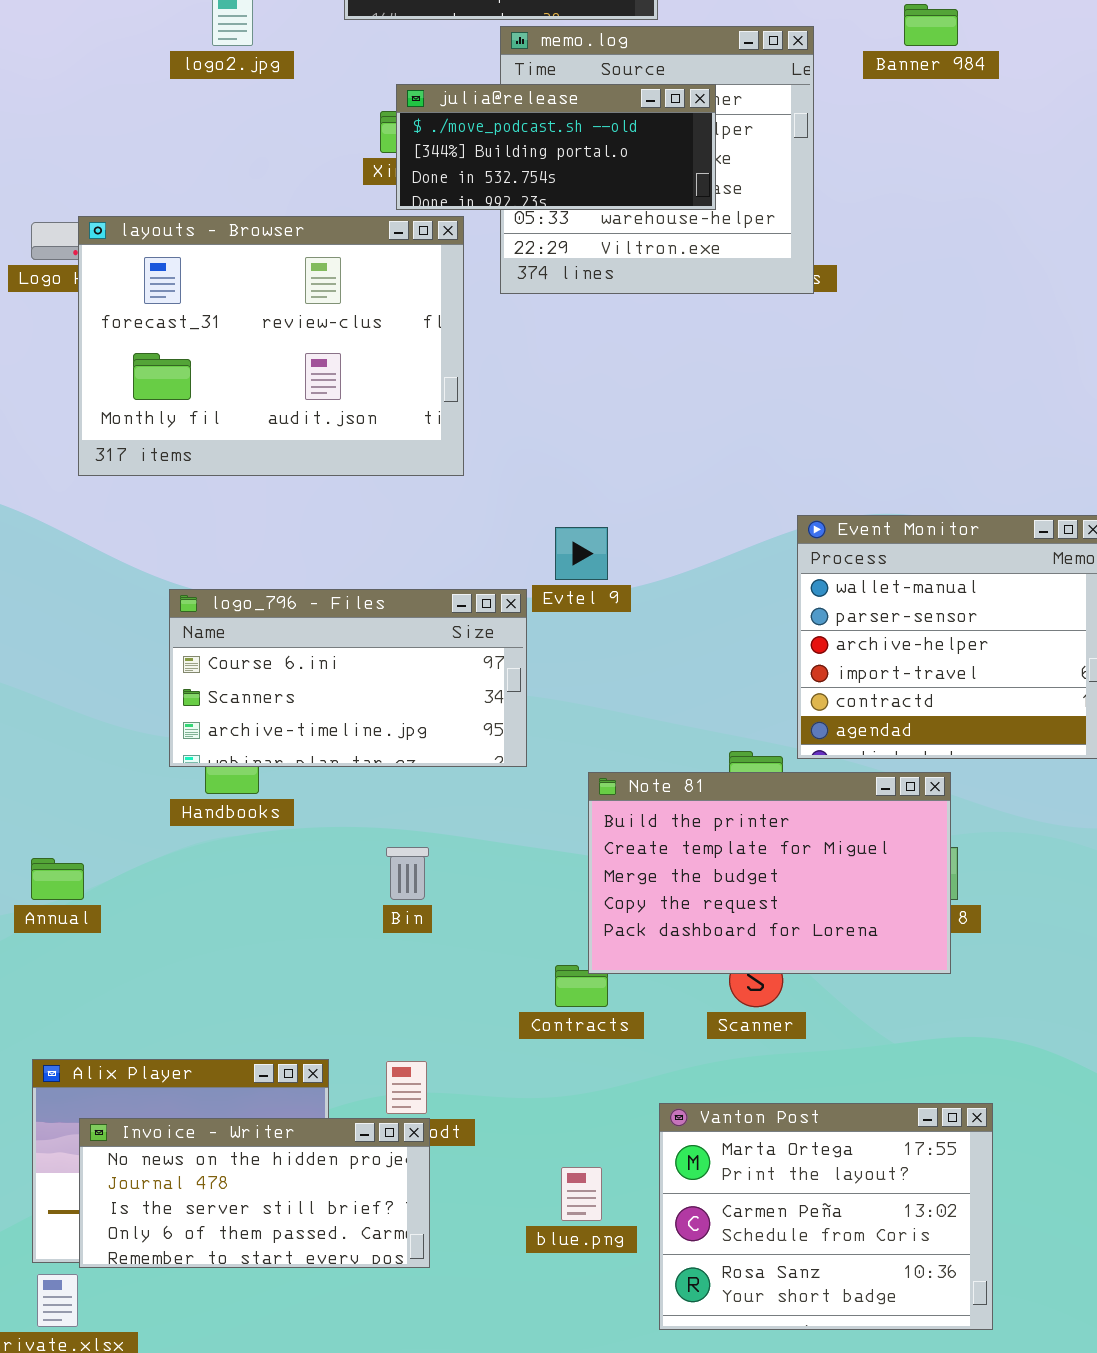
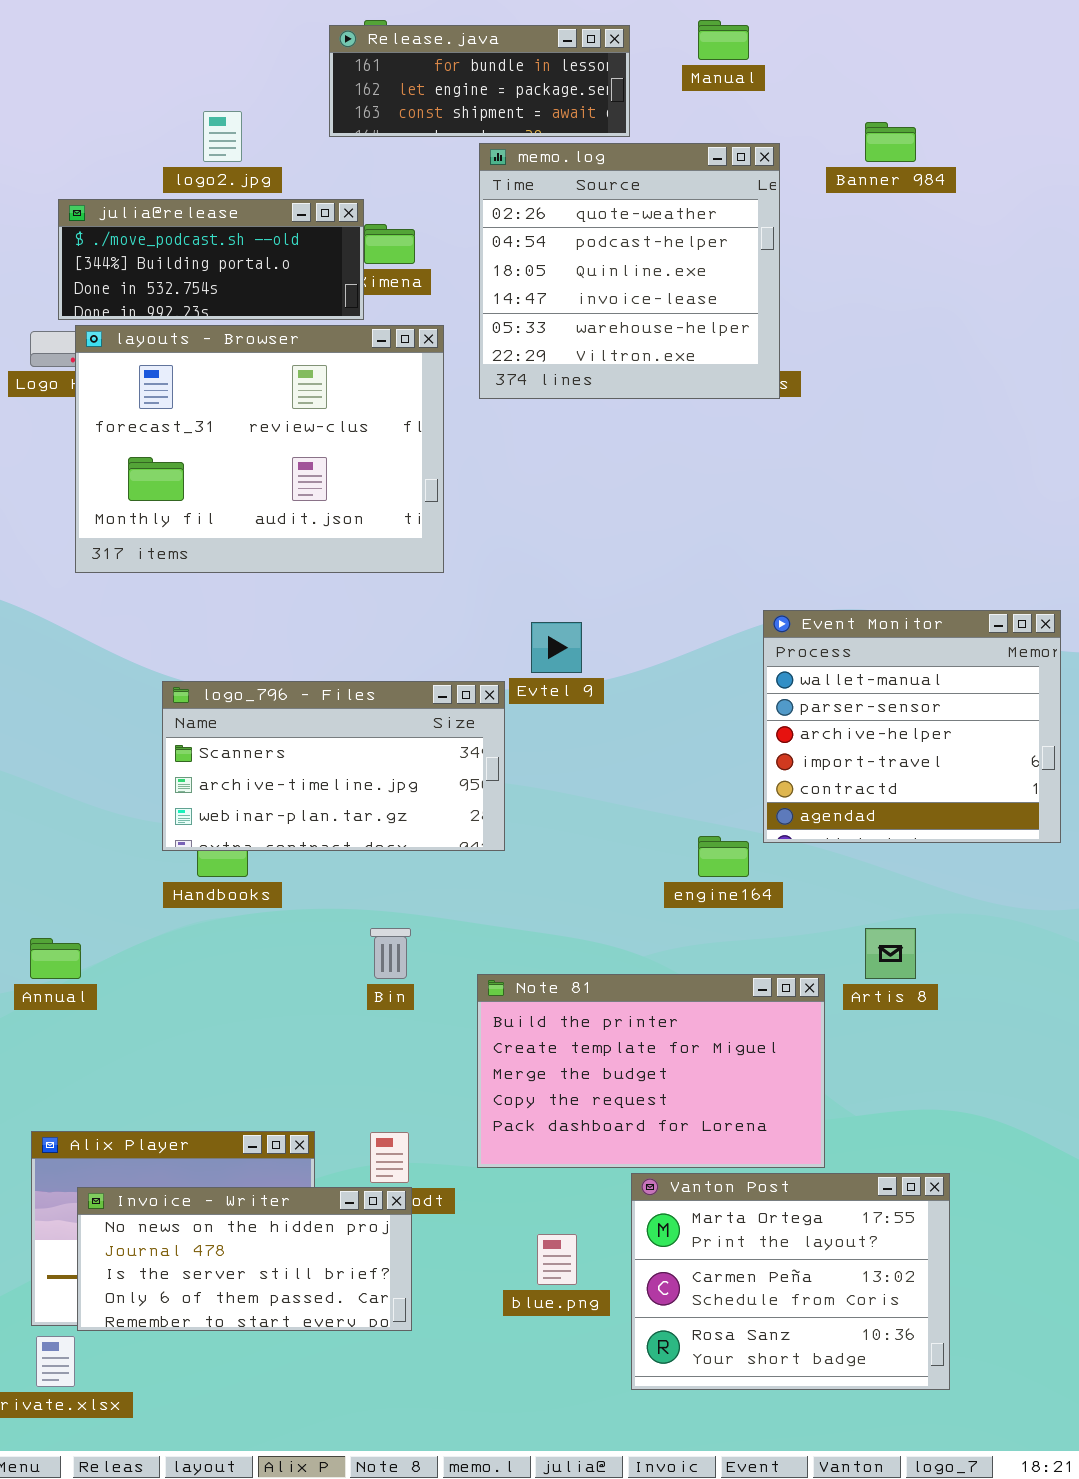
julia@release: [396,84,716,210] -> [58,199,364,320], moved
logo_796 - Files: [169,589,527,767] -> [162,681,505,851], scrolled down 1 row
Note 81: [588,772,951,974] -> [477,974,825,1168], moved

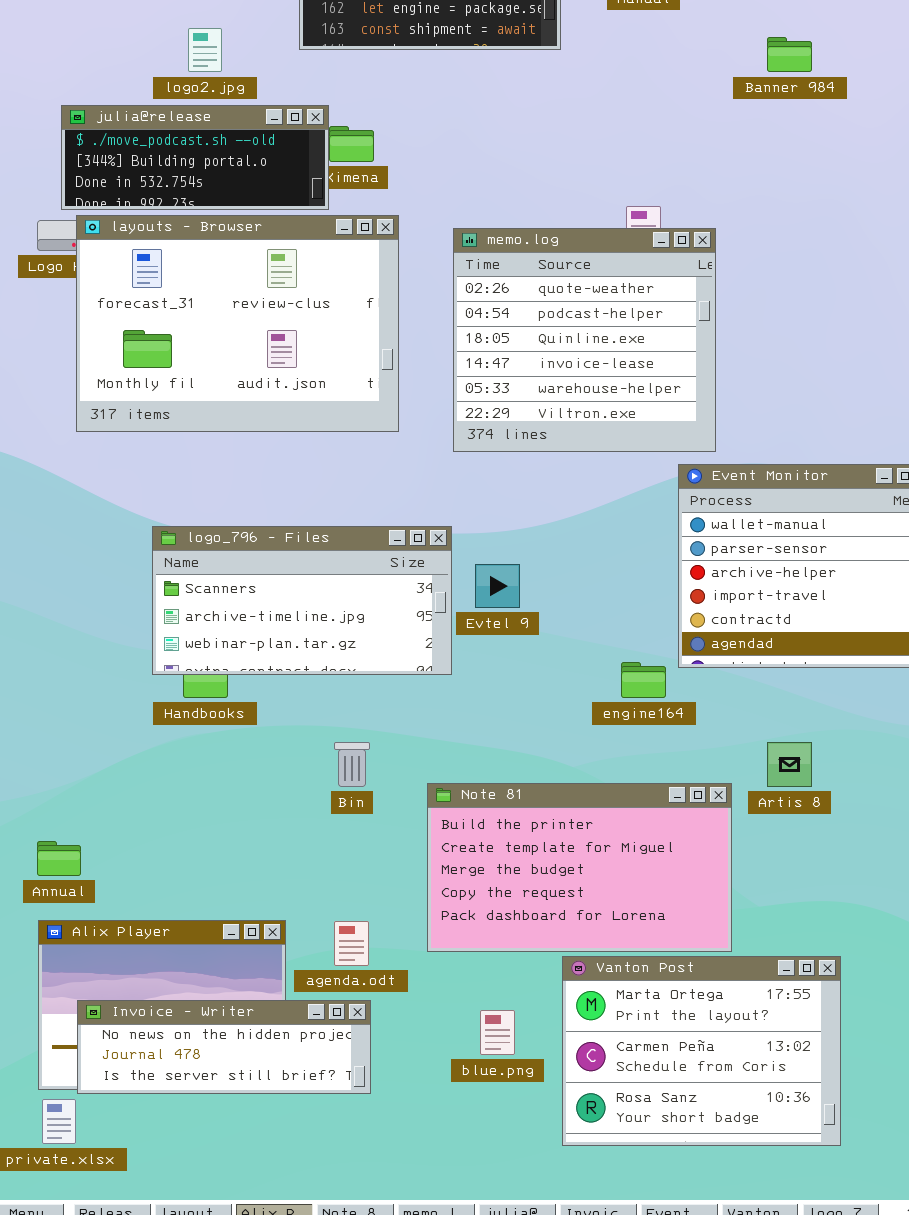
memo.log: [479,143,780,399] -> [453,228,716,452], moved
Evtel 9: [531,622,582,673] -> [475,564,520,608], moved
Annual: [30,938,81,979] -> [37,841,81,876], moved
Invoice - Writer: [77,1187,412,1331] -> [77,1000,371,1094], resized

